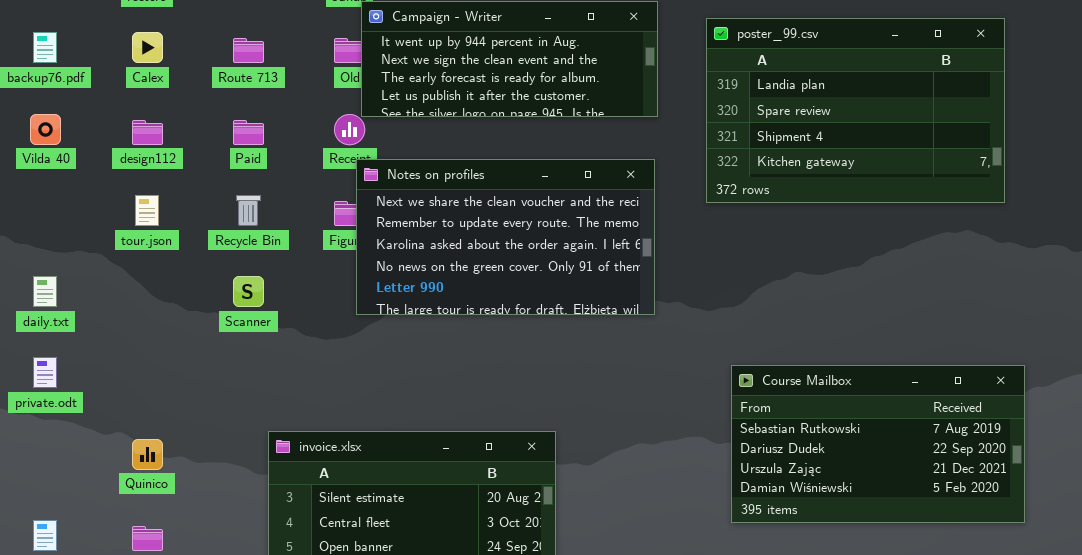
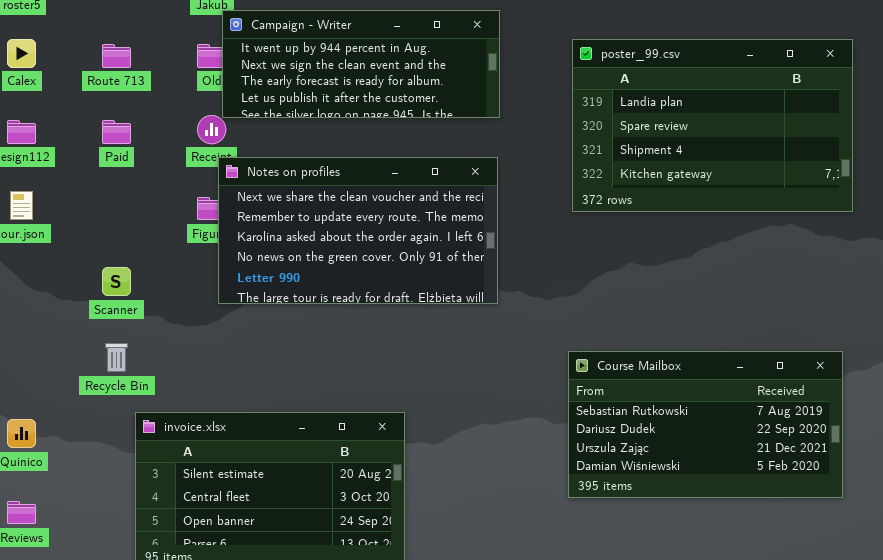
poster_99.csv: [706,18,1005,203] -> [572,39,853,212], moved
Recycle Bin: [236,195,261,226] -> [105,343,128,372], moved

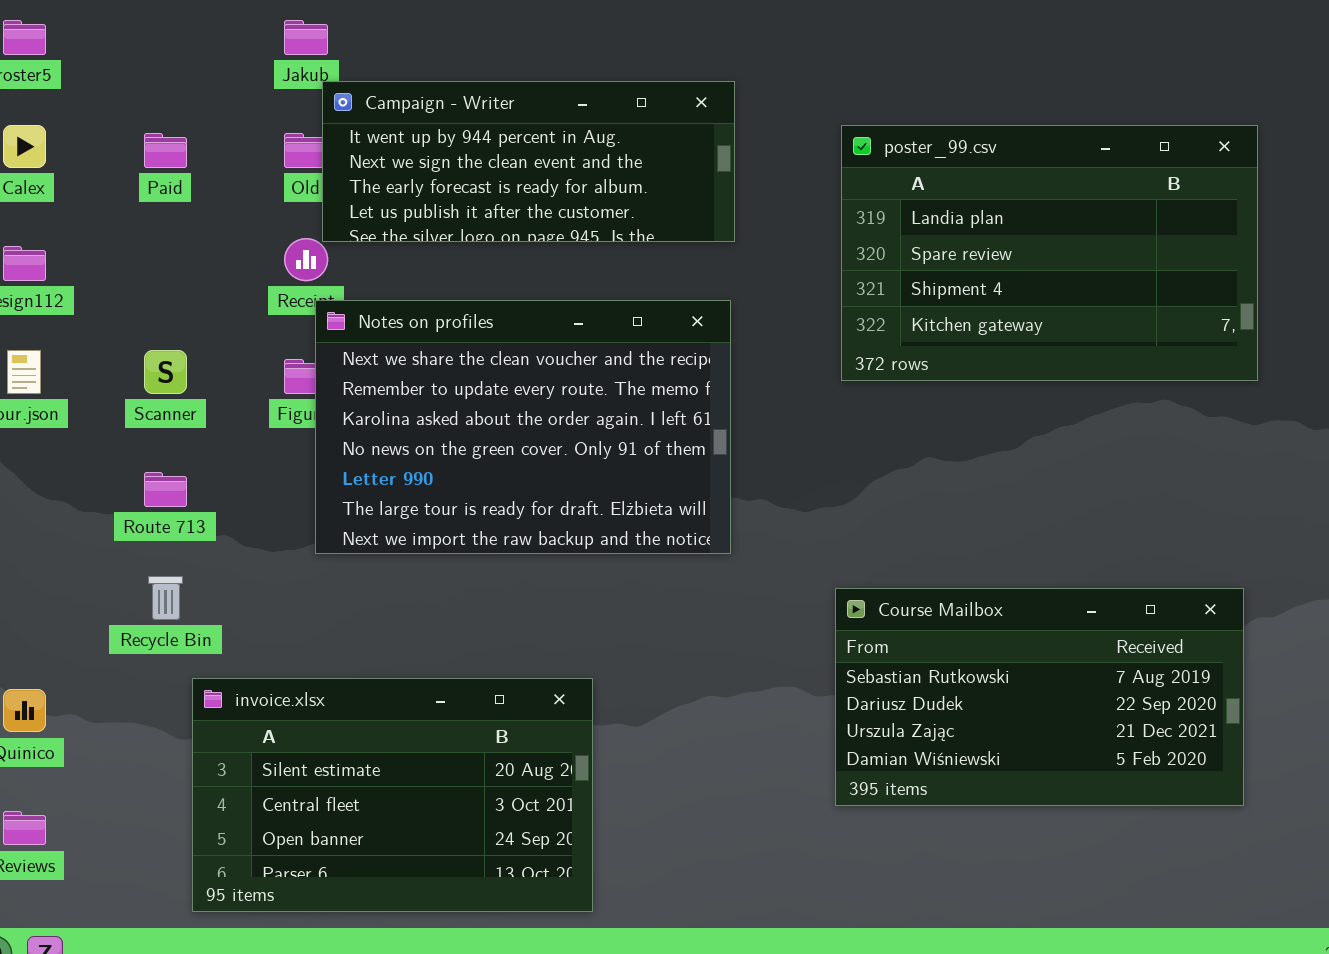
Route 713: [102,44,131,68] -> [144,472,187,507], moved
Paid: [102,120,131,144] -> [144,133,187,168], moved
Notes on profiles: [218,157,498,304] -> [315,300,731,554], resized
Scanner: [102,267,131,296] -> [144,350,187,394], moved

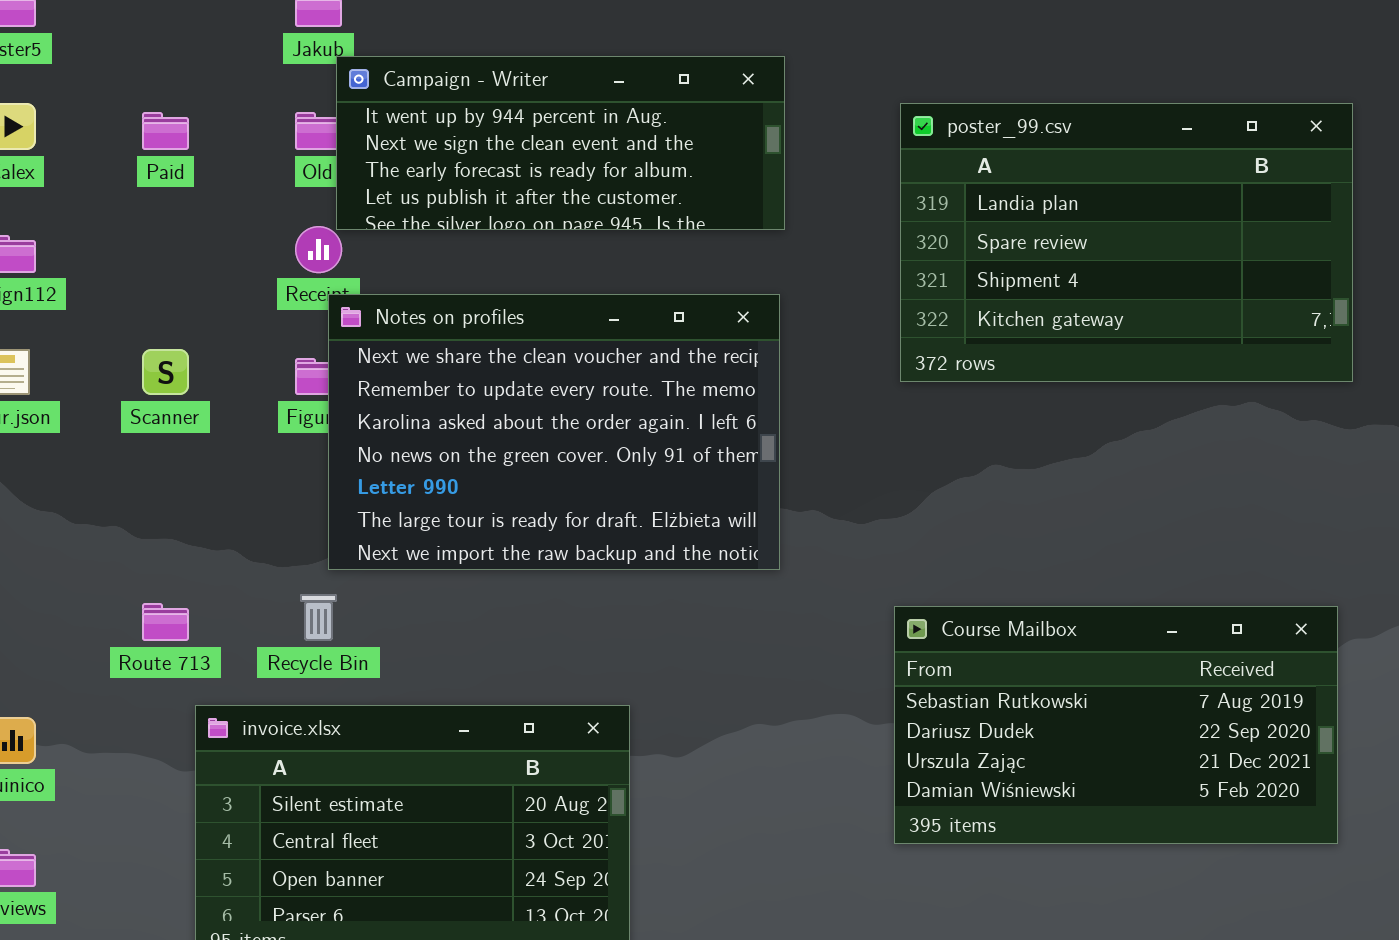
Route 713: [144,472,187,507] -> [142,603,189,641], moved
Recycle Bin: [148,576,183,620] -> [300,594,337,641], moved

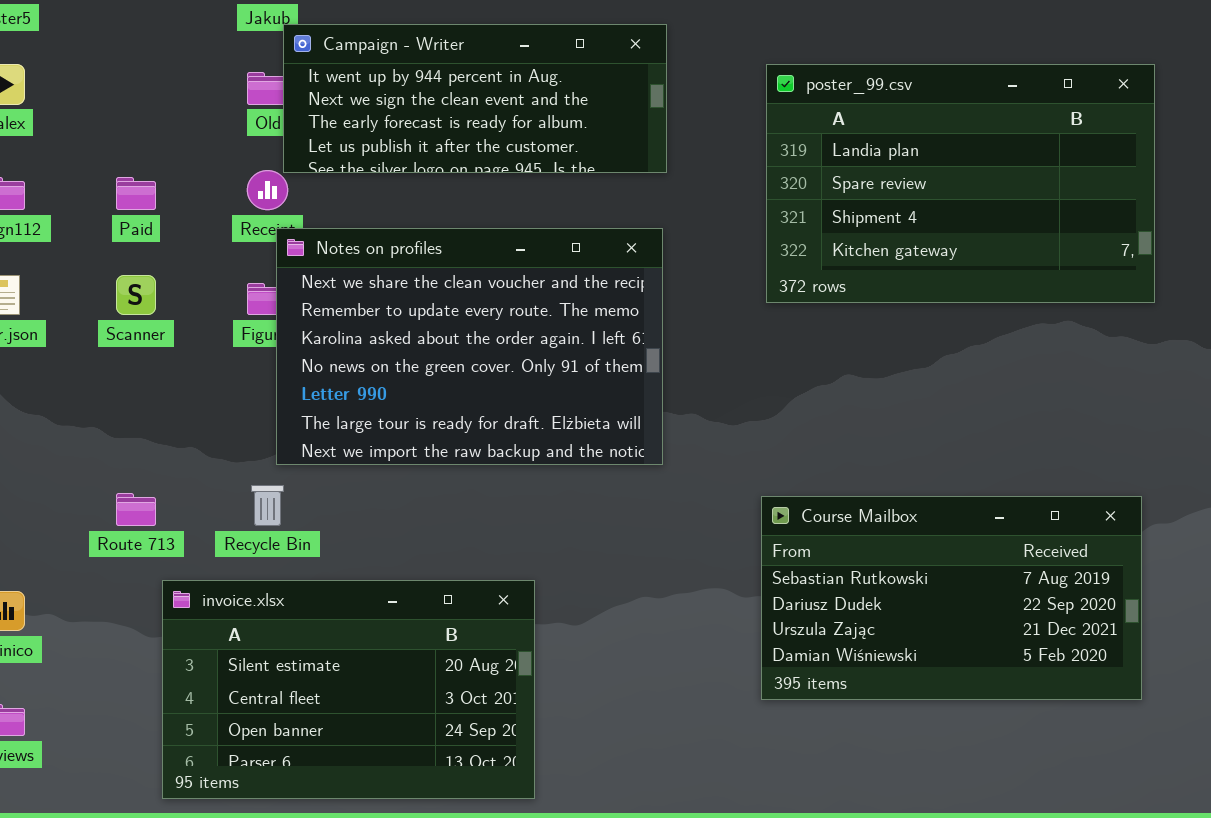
Paid: [142,112,189,150] -> [116,177,156,210], moved

